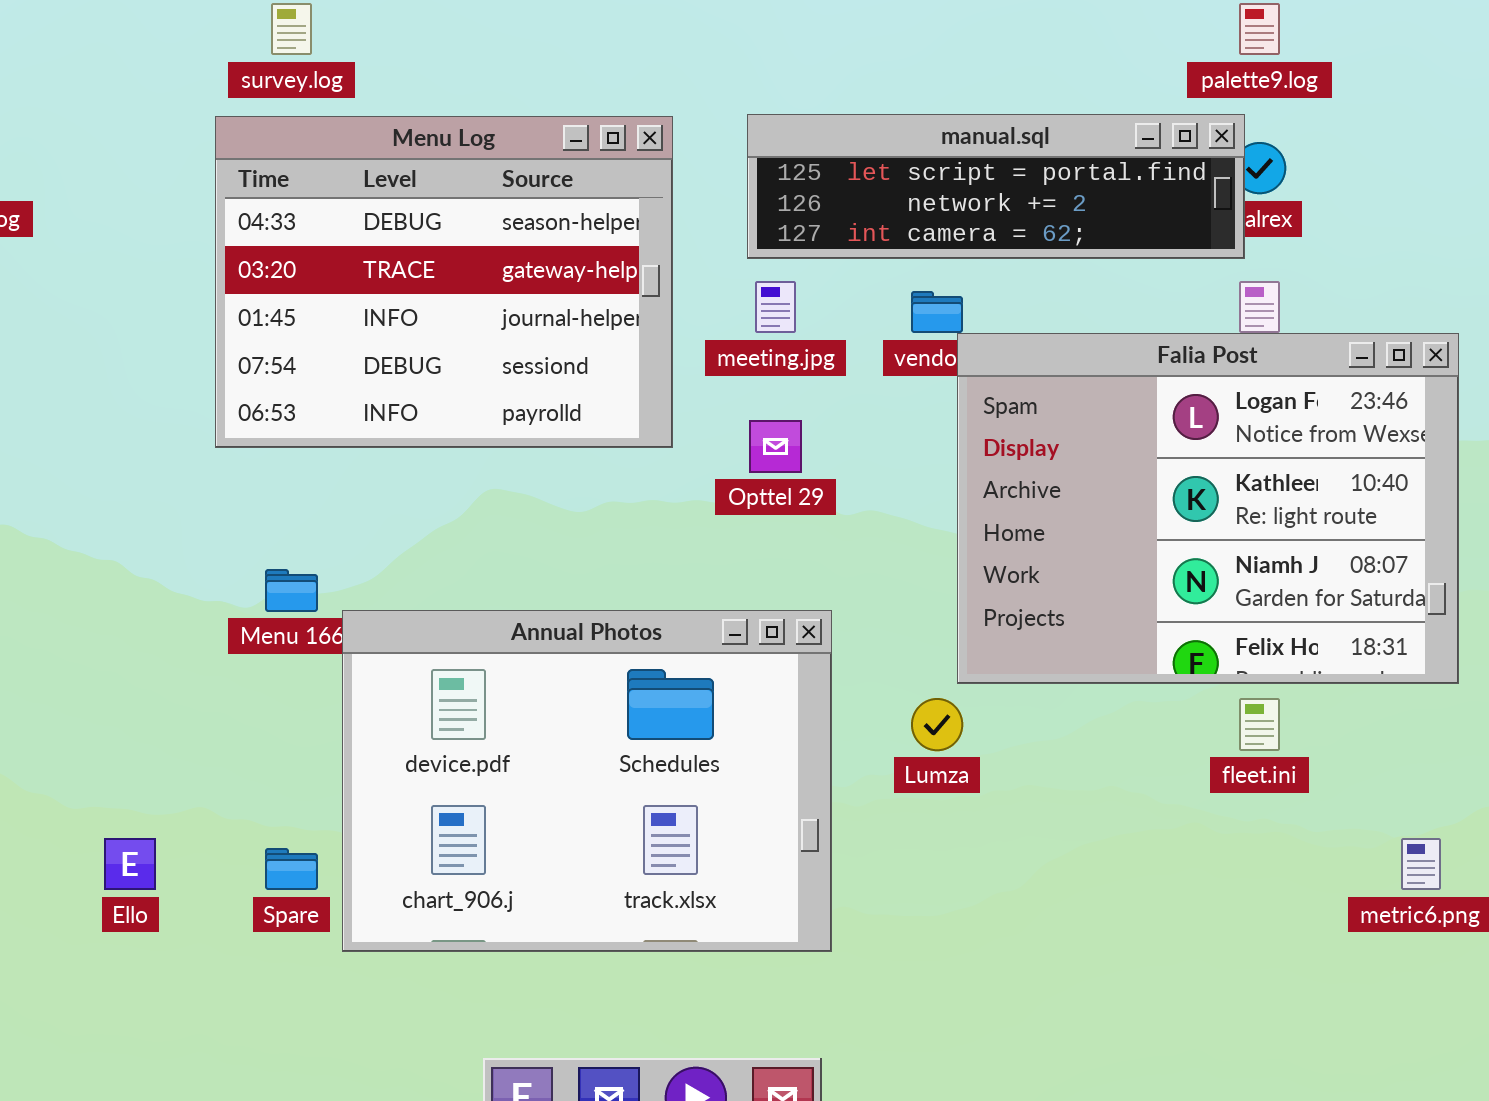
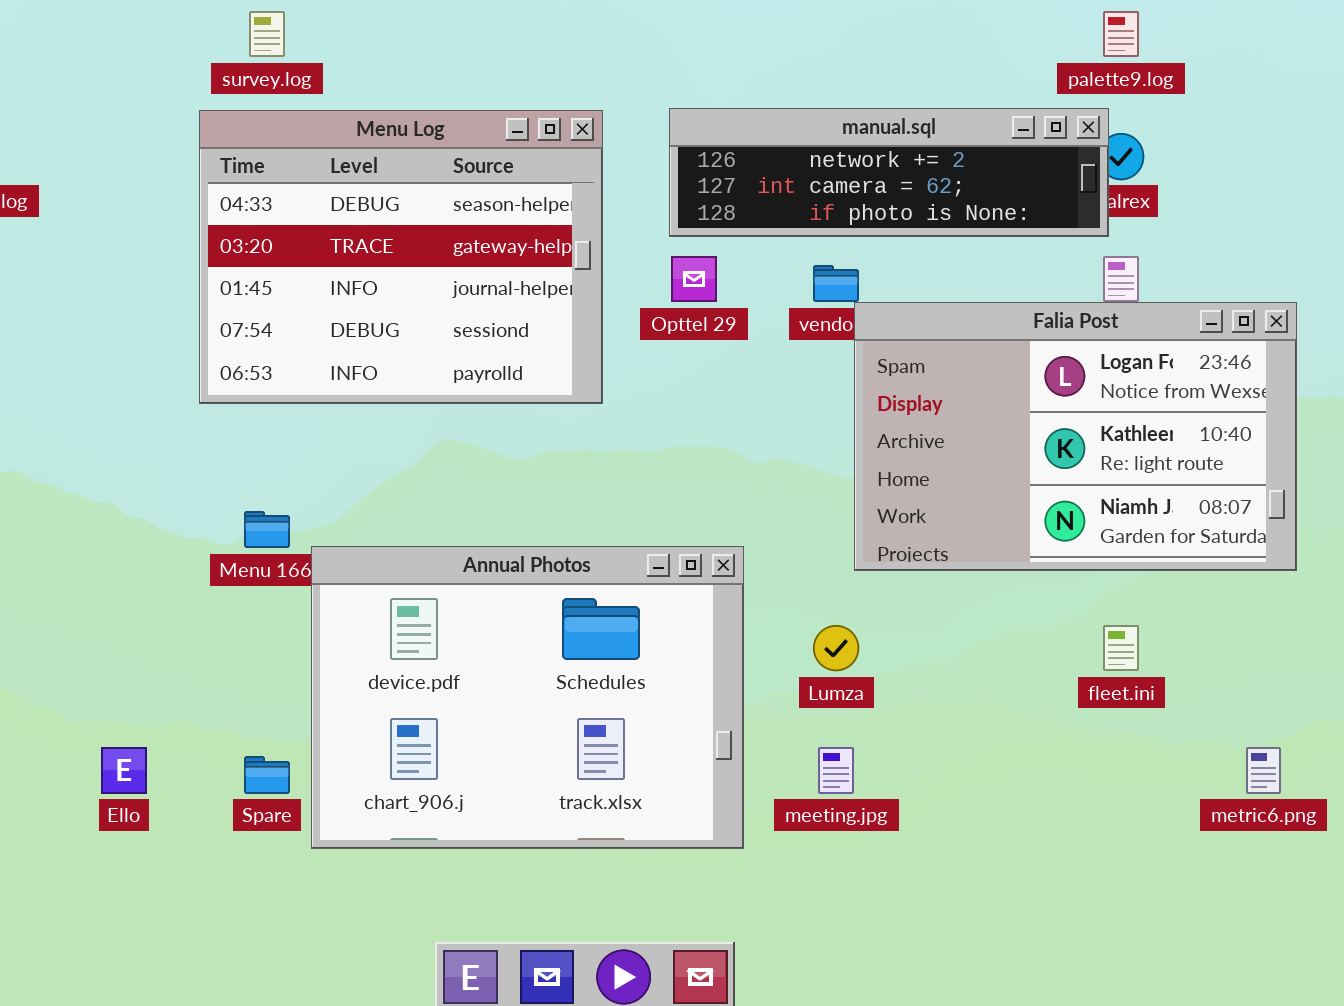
manual.sql: [747,114,1245,259] -> [669,108,1109,237], scrolled down 1 row
meeting.jpg: [755,281,796,333] -> [818,747,854,794], moved
Falia Post: [957,333,1459,684] -> [854,302,1297,571], resized
Opttel 29: [749,420,802,473] -> [671,256,717,302], moved

